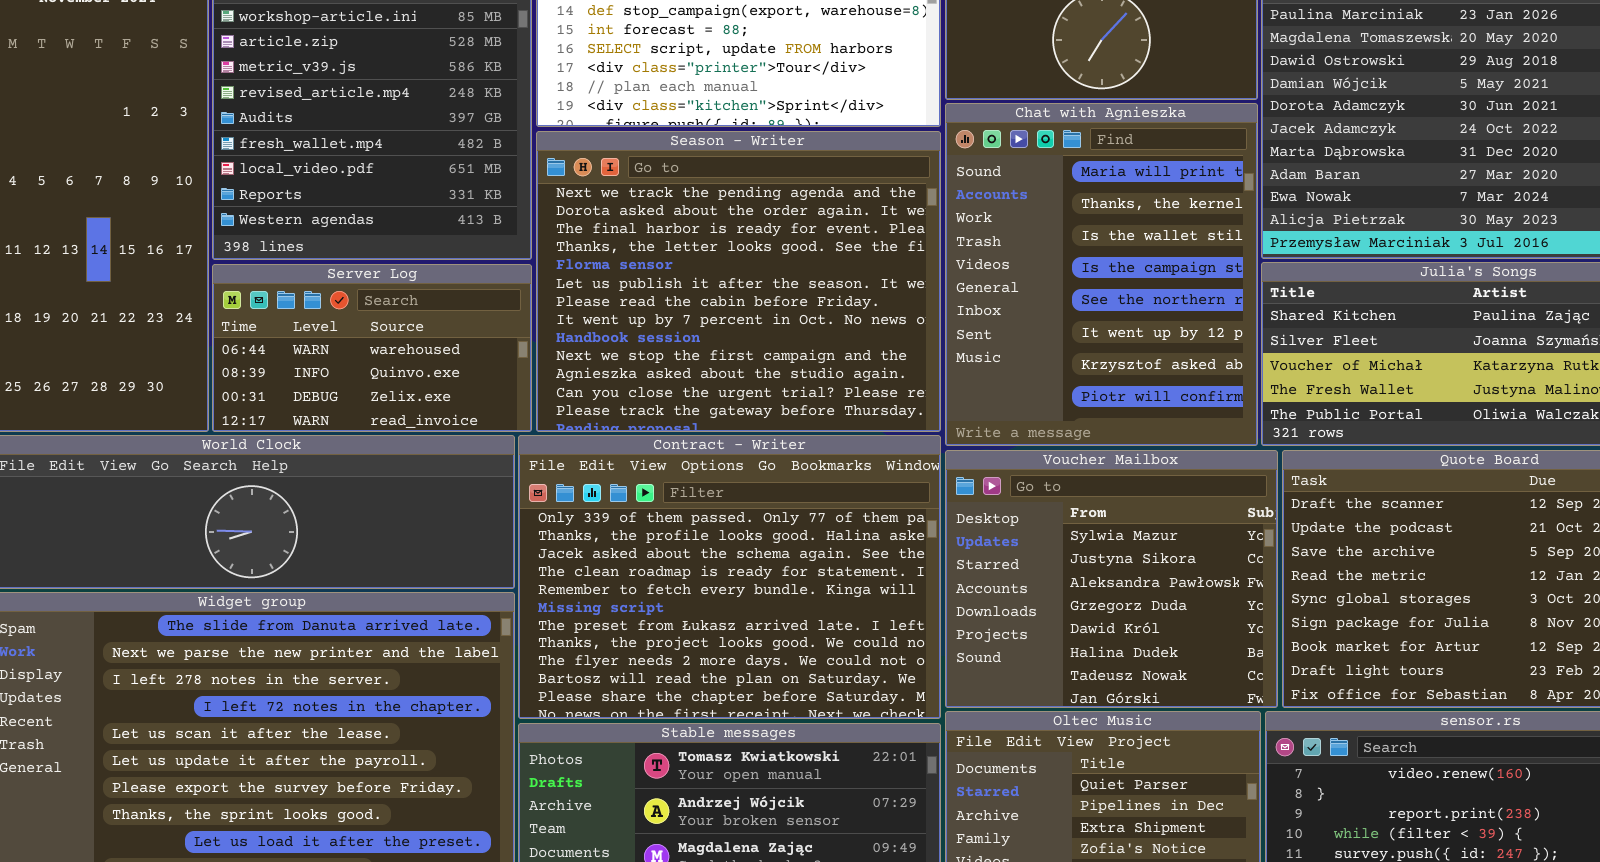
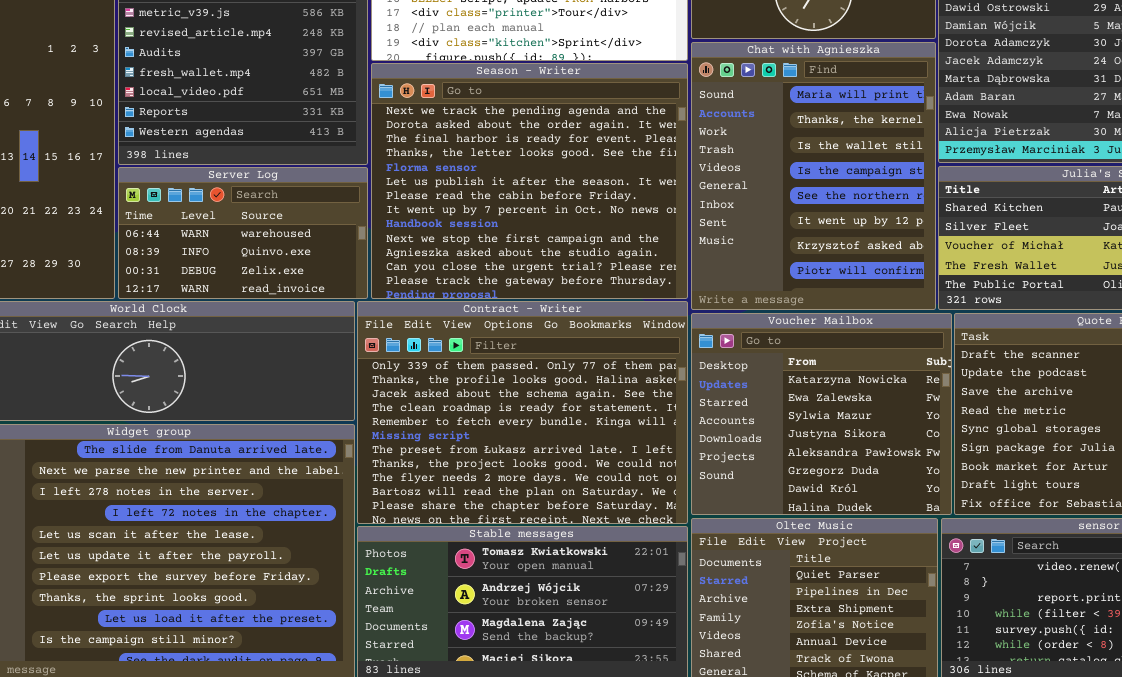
Voucher Mailbox: [945,450,1278,708] -> [691,313,952,515], scrolled up 2 rows

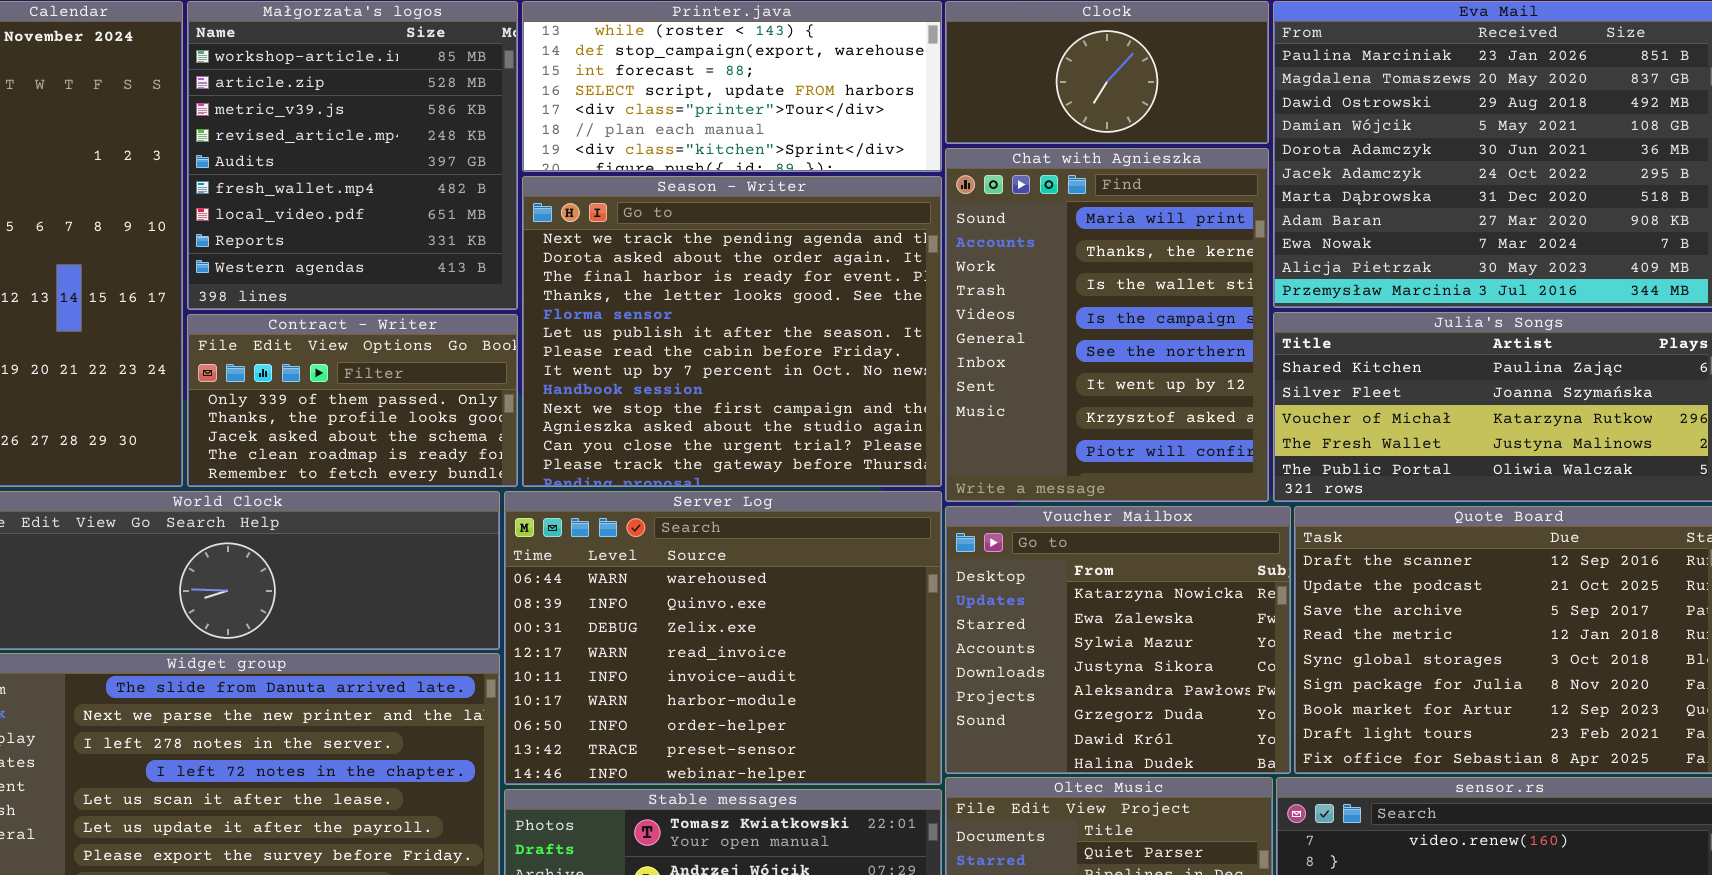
Server Log: [118,167,368,299] -> [504,491,942,785], moved, resized
Contract - Writer: [357,301,688,524] -> [187,314,518,487], moved, resized

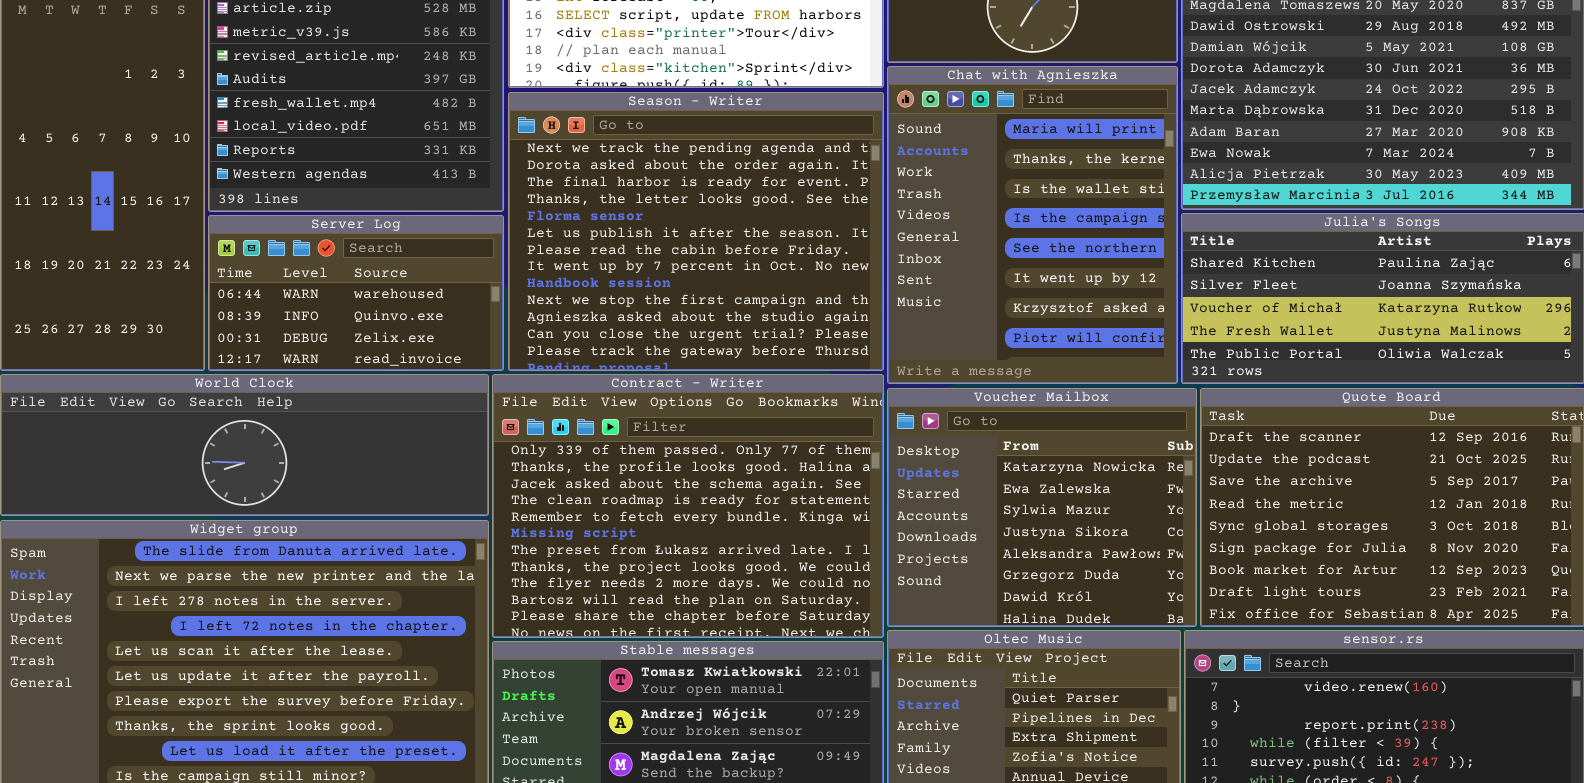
Contract - Writer: [187,314,518,487] -> [492,374,884,638], moved, resized
Server Log: [504,491,942,785] -> [208,215,504,371], moved, resized

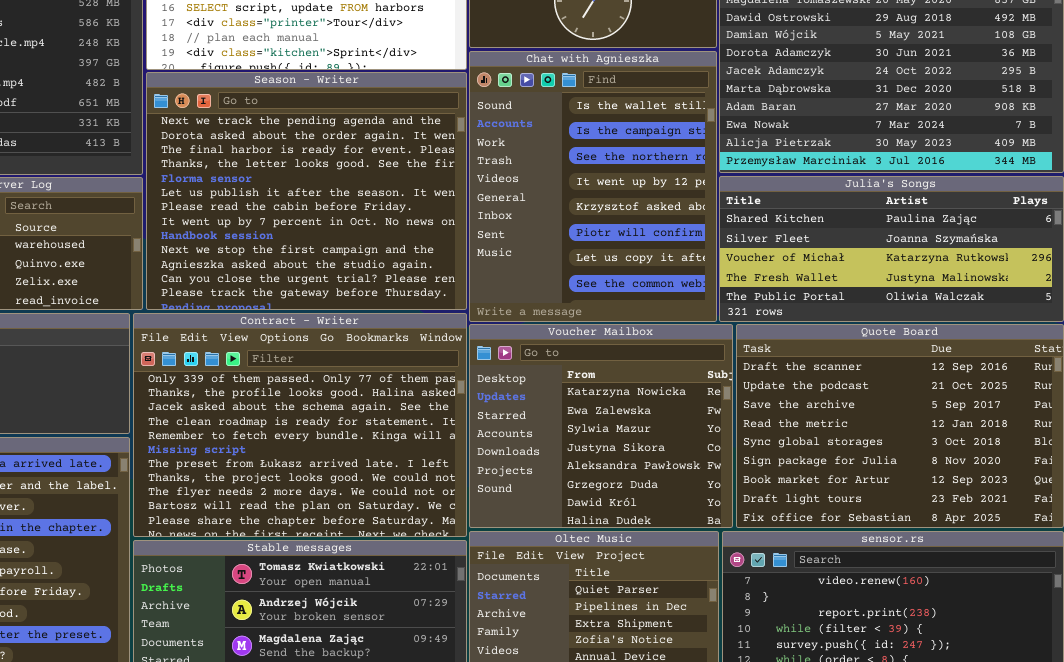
Chat with Agnieszka: [887,66,1178,384] -> [469,51,717,322], scrolled down 2 rows

